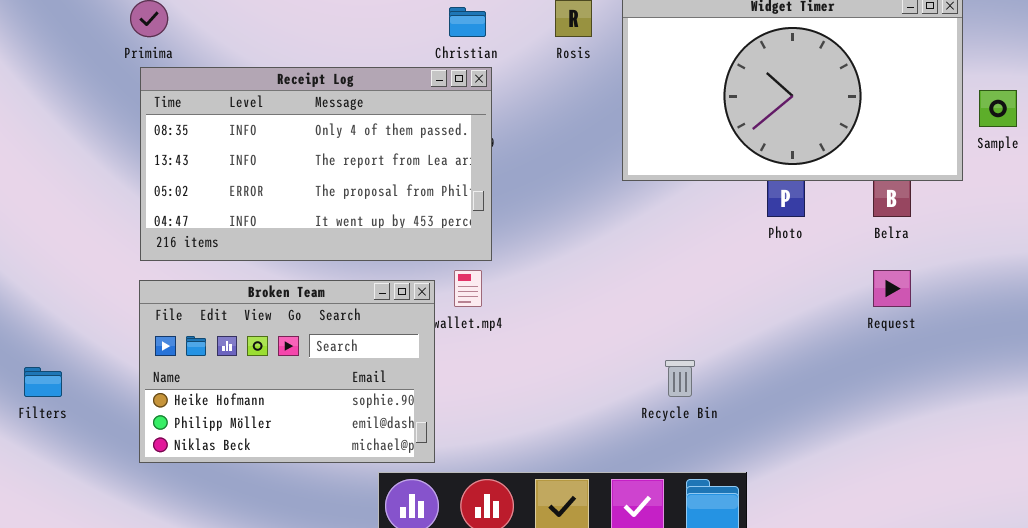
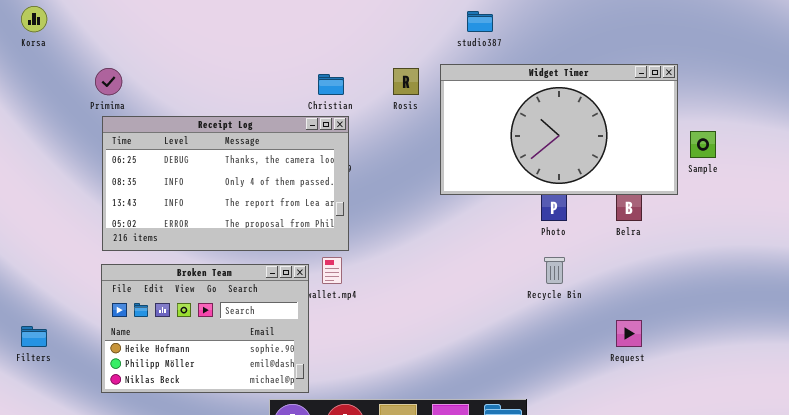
Receipt Log: [140,67,492,261] -> [102,116,349,251], scrolled up 1 row
Request: [873,270,911,307] -> [616,320,642,347], moved
Recycle Bin: [665,360,695,397] -> [544,257,565,284], moved

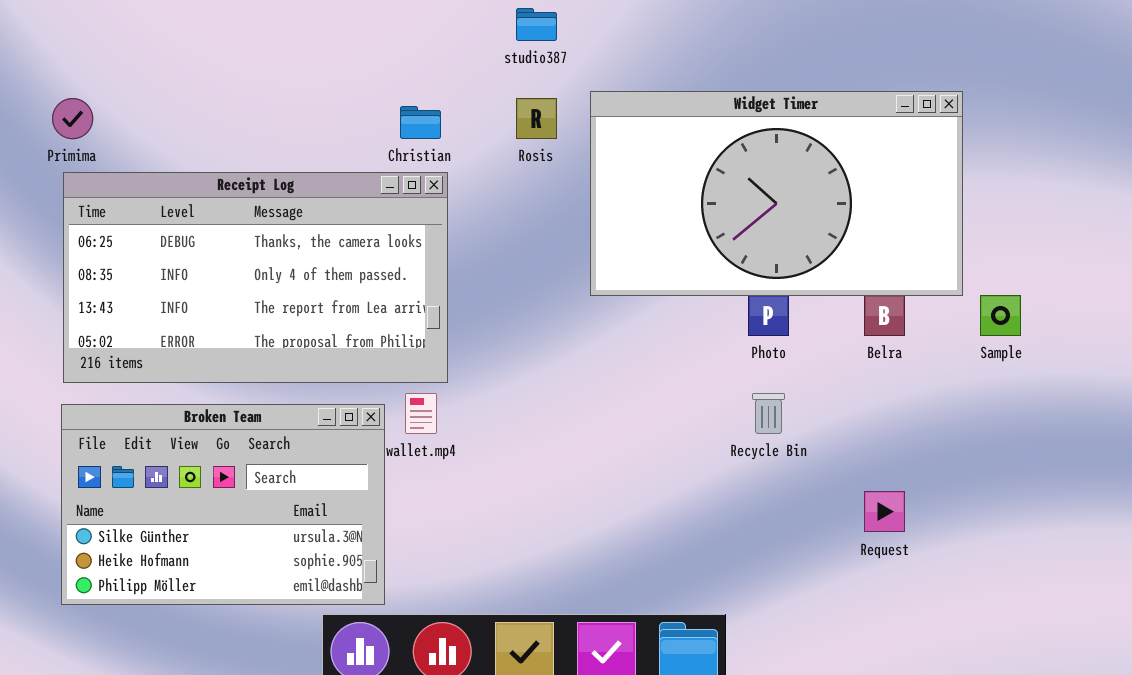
studio387: [467,11,493,32] -> [516,8,557,41], moved
Sample: [690,131,716,158] -> [980,295,1021,336], moved
Broken Team: [101,264,309,393] -> [61,404,385,605], scrolled up 1 row

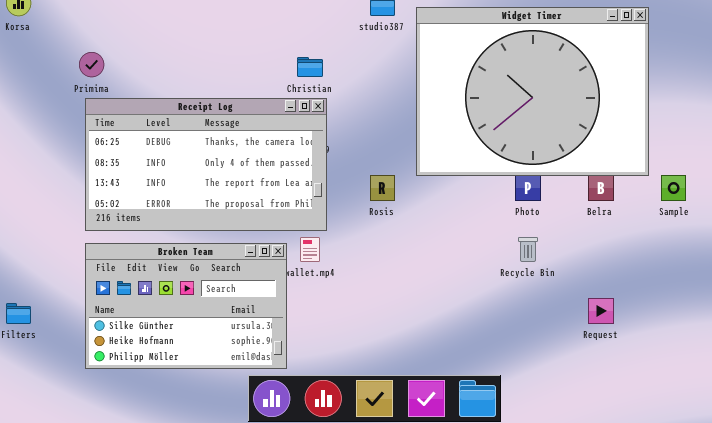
Widget Timer: [590,91,963,296] -> [416,7,649,176], resized
Rosis: [516,98,557,139] -> [370,175,395,201], moved

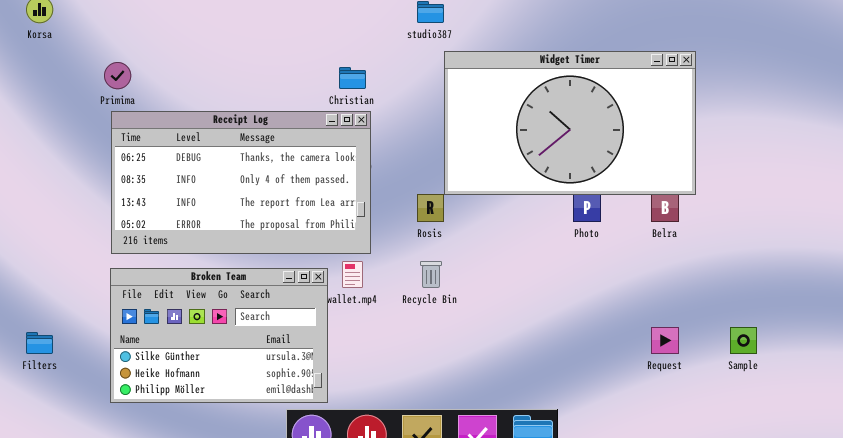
Widget Timer: [416,7,649,176] -> [444,51,696,195], moved, resized
Sample: [661,175,686,201] -> [730,327,757,354], moved
Recycle Bin: [518,237,538,262] -> [420,261,442,288], moved

